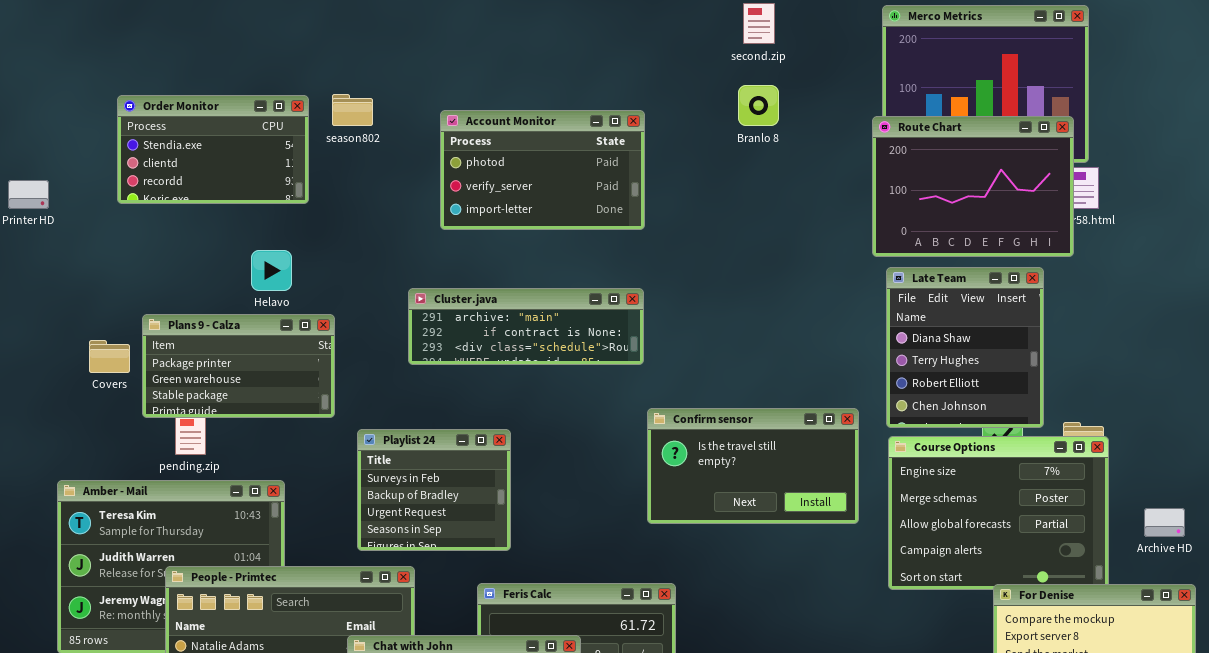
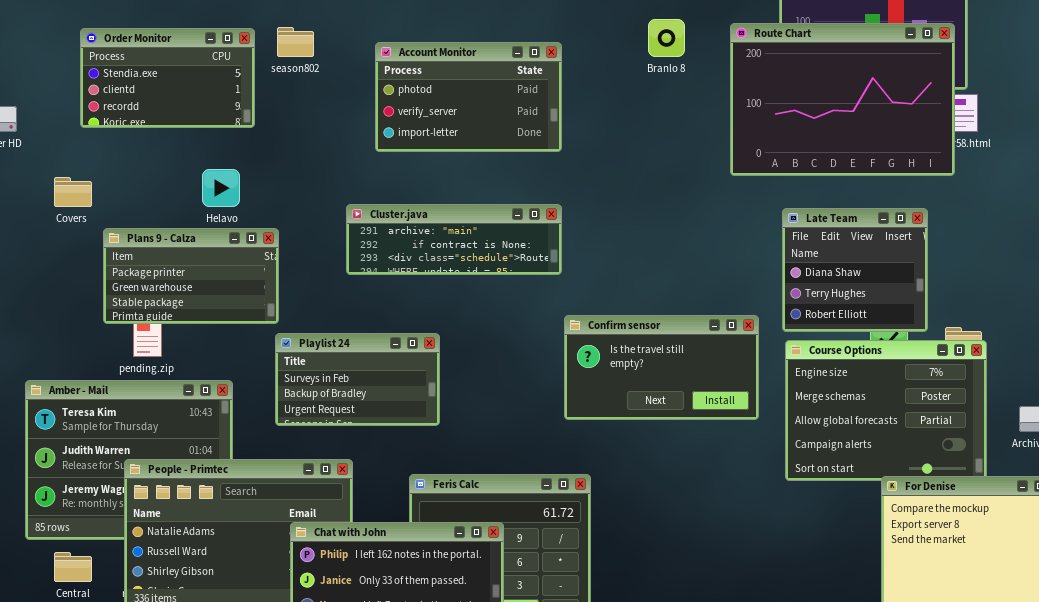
Route Chart: [872,116,1074,257] -> [730,23,955,176], resized
Late Team: [886,267,1044,428] -> [782,208,928,332], resized
Covers: [89,340,130,373] -> [54,177,92,207], moved
Playlist 24: [357,429,511,551] -> [275,333,440,426], resized

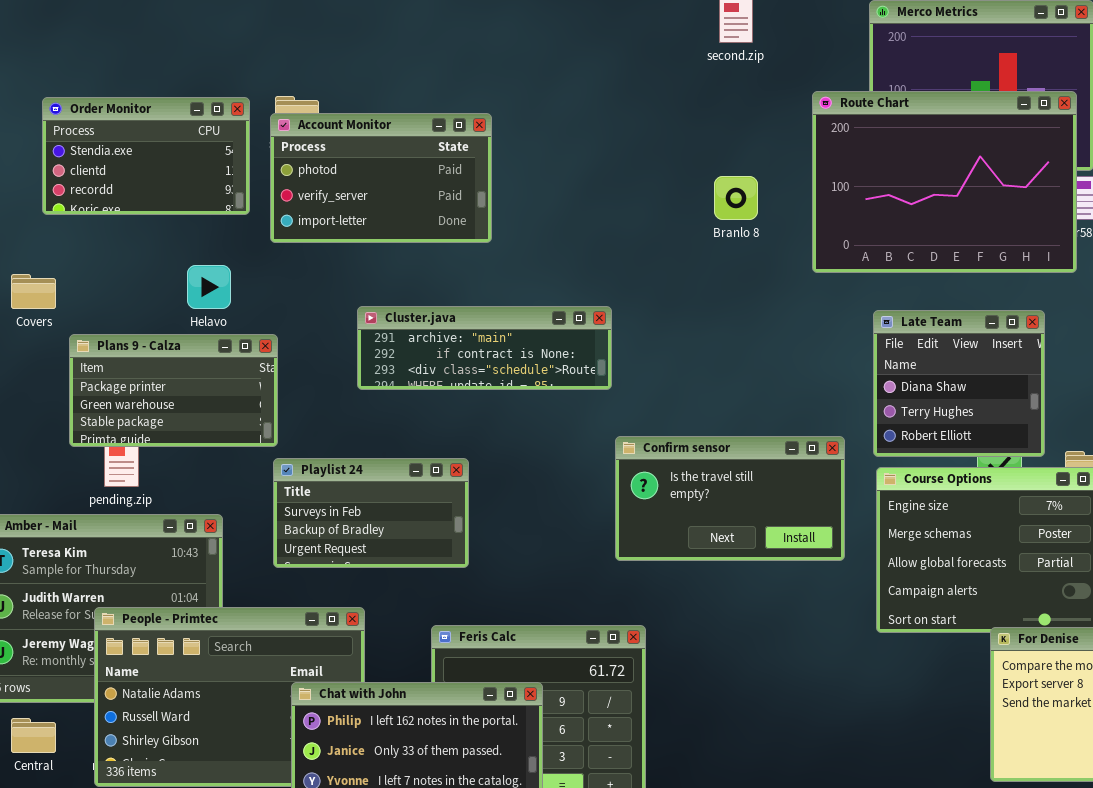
Branlo 8: [648,19,685,57] -> [714,176,758,220], moved
Account Monitor: [375,42,562,152] -> [270,113,492,243], moved

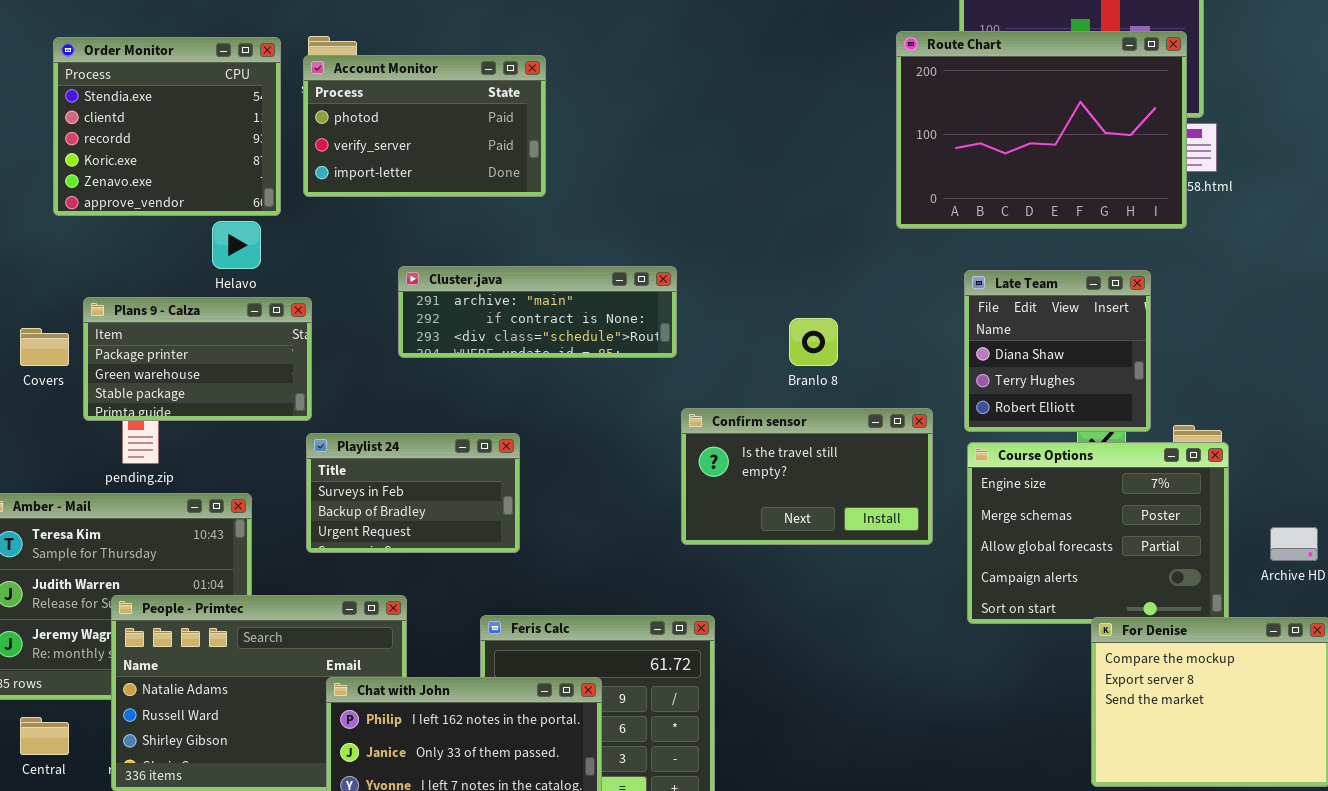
Order Monitor: [42,97,250,215] -> [53,37,281,216], resized
Branlo 8: [714,176,758,220] -> [789,318,838,366], moved
Covers: [11,274,56,309] -> [20,328,69,366], moved

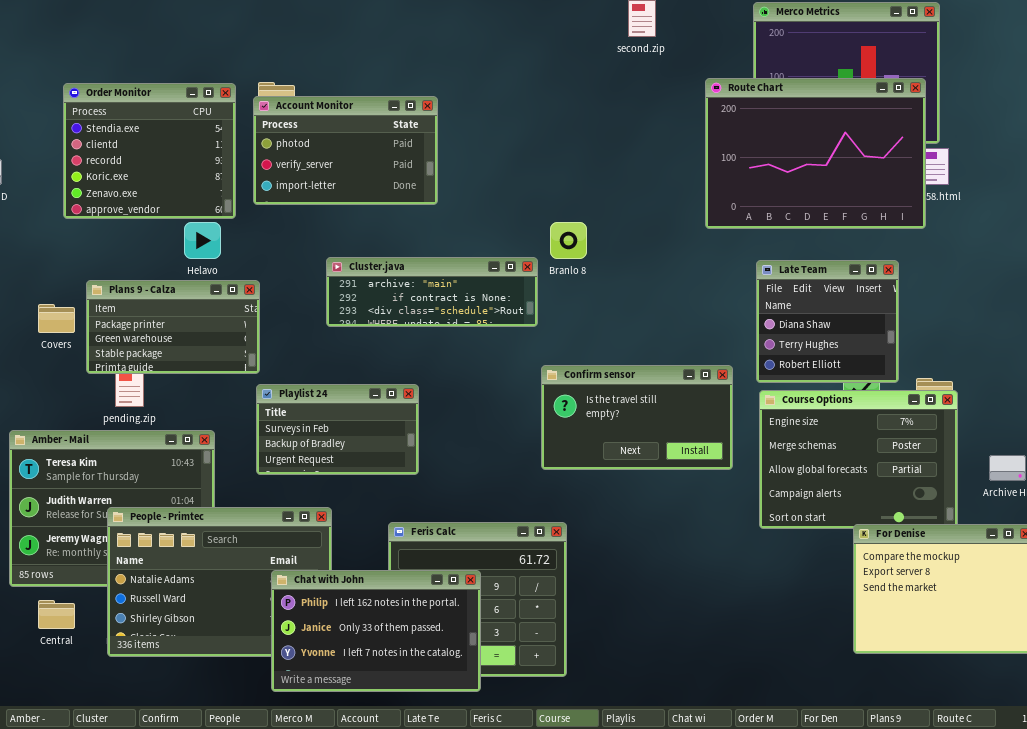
Branlo 8: [789,318,838,366] -> [550,222,587,259], moved

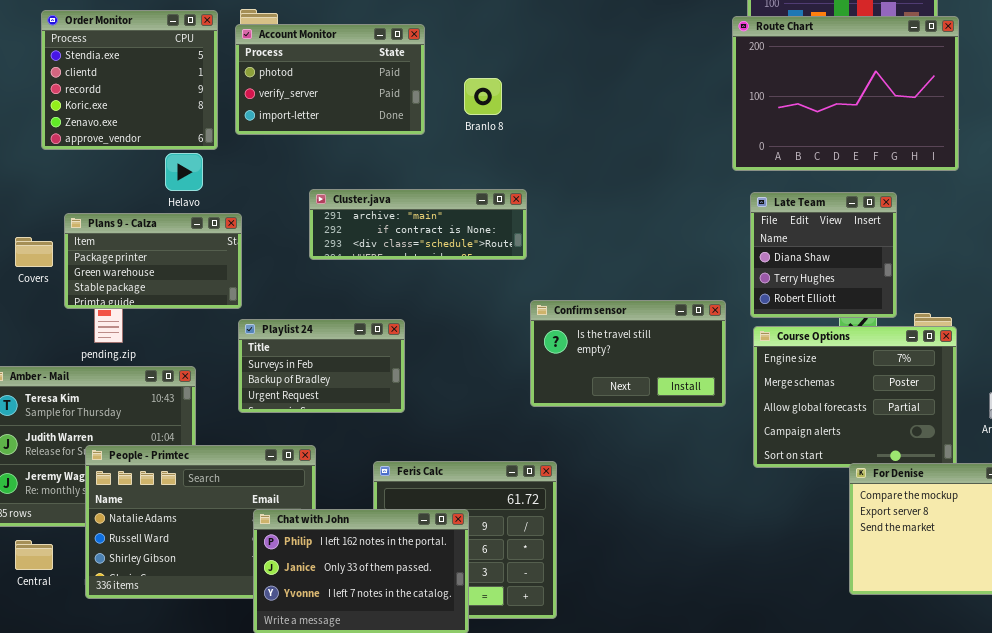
Route Chart: [705,78,926,229] -> [732,16,959,171], moved
Branlo 8: [550,222,587,259] -> [464,78,502,115], moved

